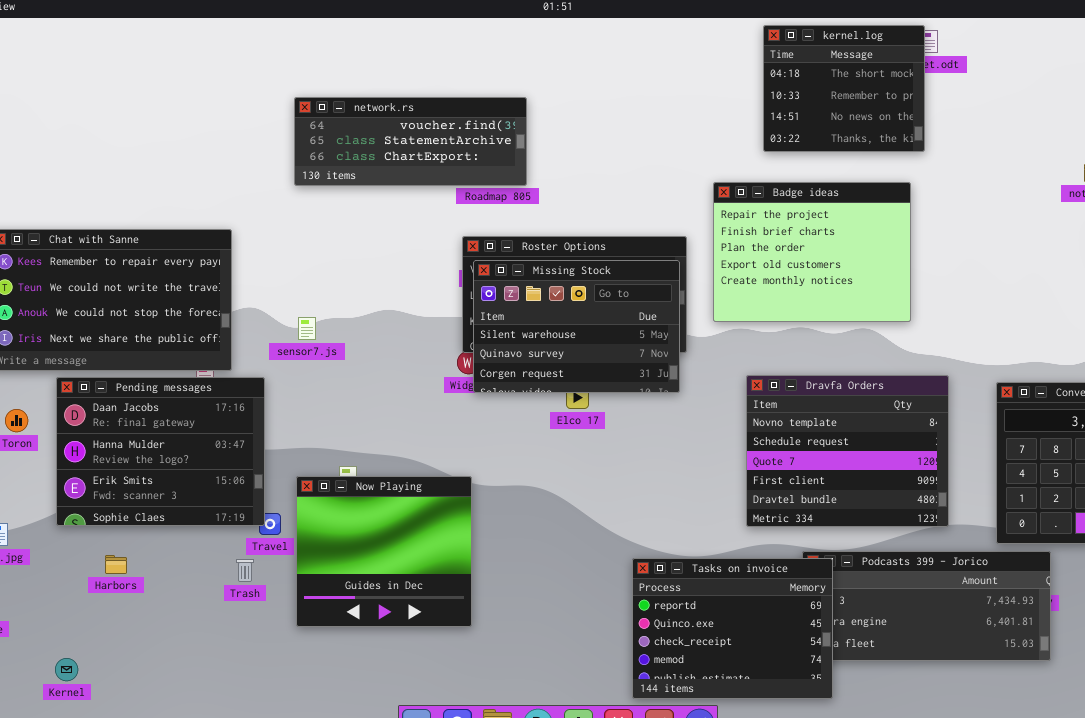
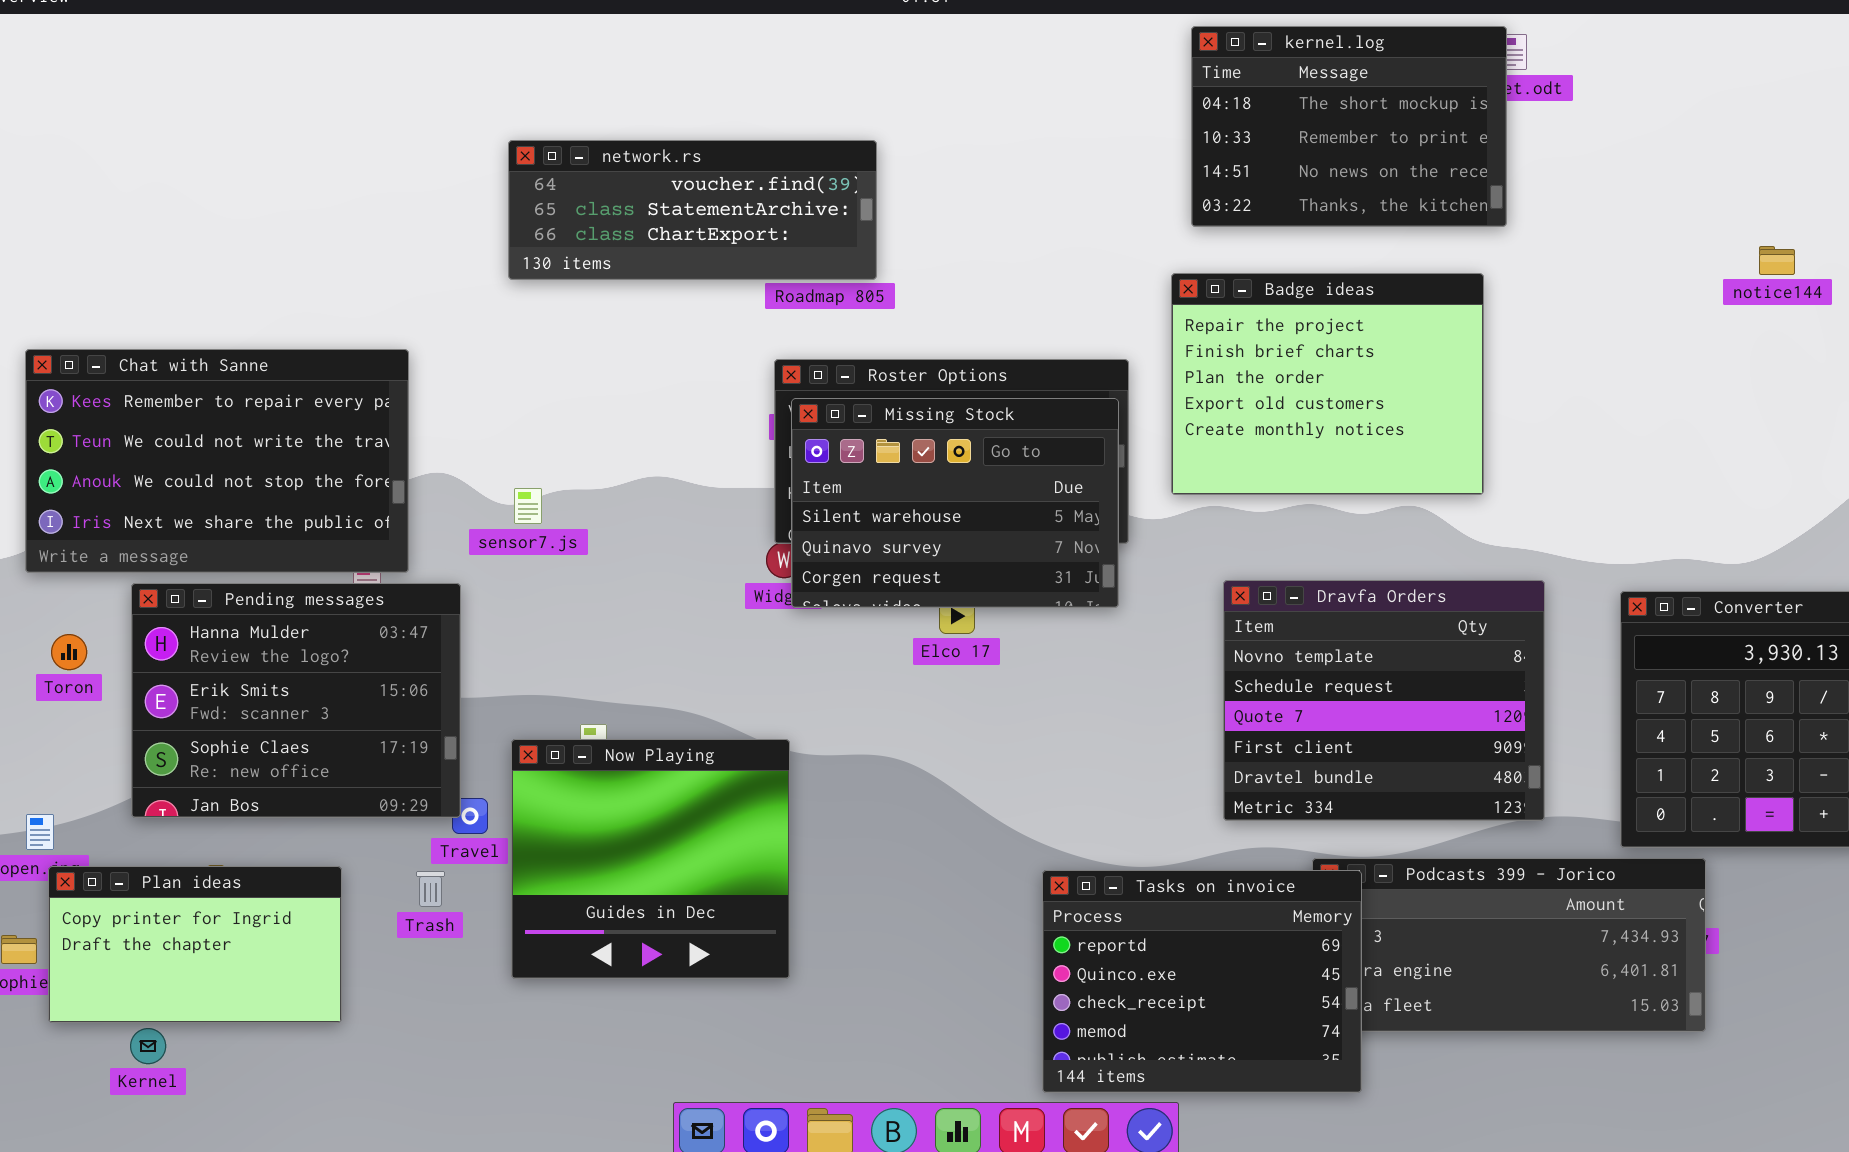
kernel.log: [763,25,925,152] -> [1191,26,1507,227], resized
Pending messages: [56,377,265,526] -> [131,583,461,818], scrolled down 1 row
Plan ideas: none -> [48,866,342,1023], opened

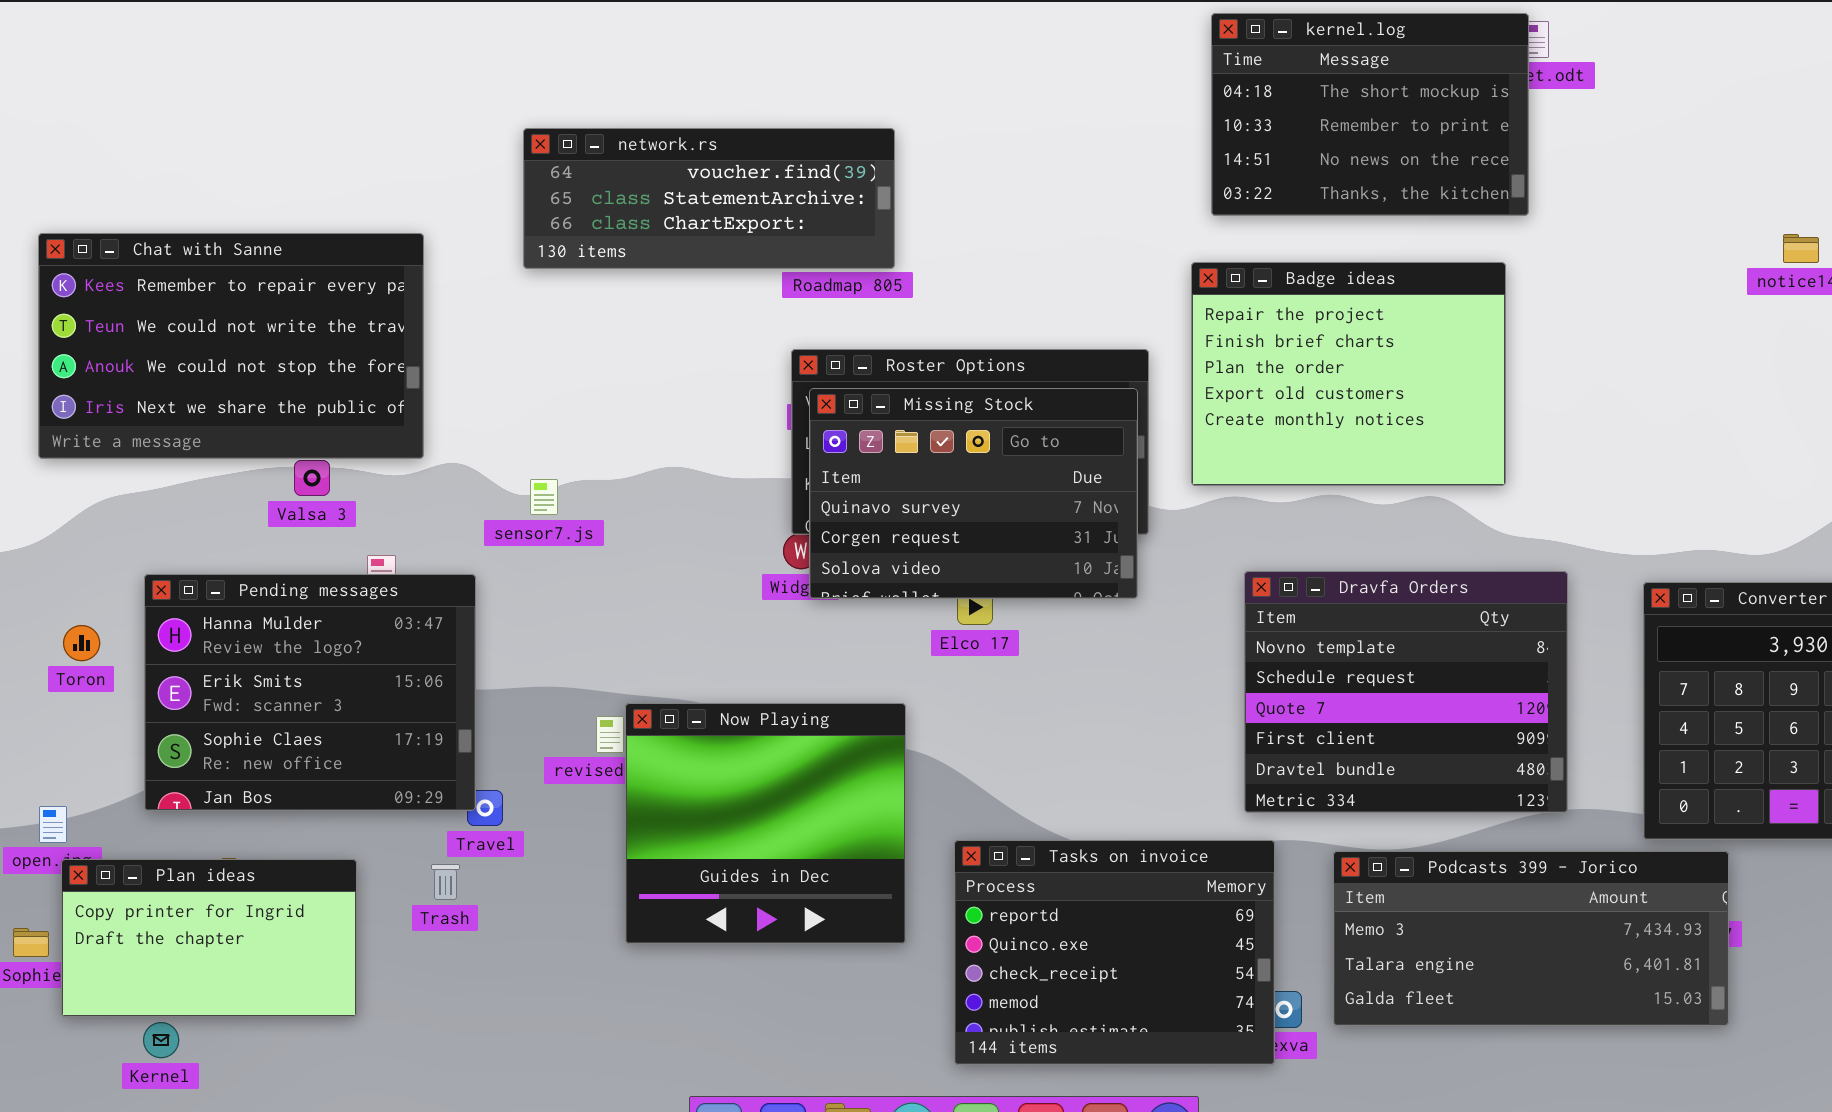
Chat with Sanne: [25,349,409,573] -> [38,233,424,459], moved
Missing Stock: [791,398,1119,608] -> [809,388,1138,599], scrolled down 1 row
Now Playing: [511,739,790,979] -> [625,703,906,944], moved
Tasks on invoice: [1042,870,1362,1093] -> [954,840,1275,1065], moved

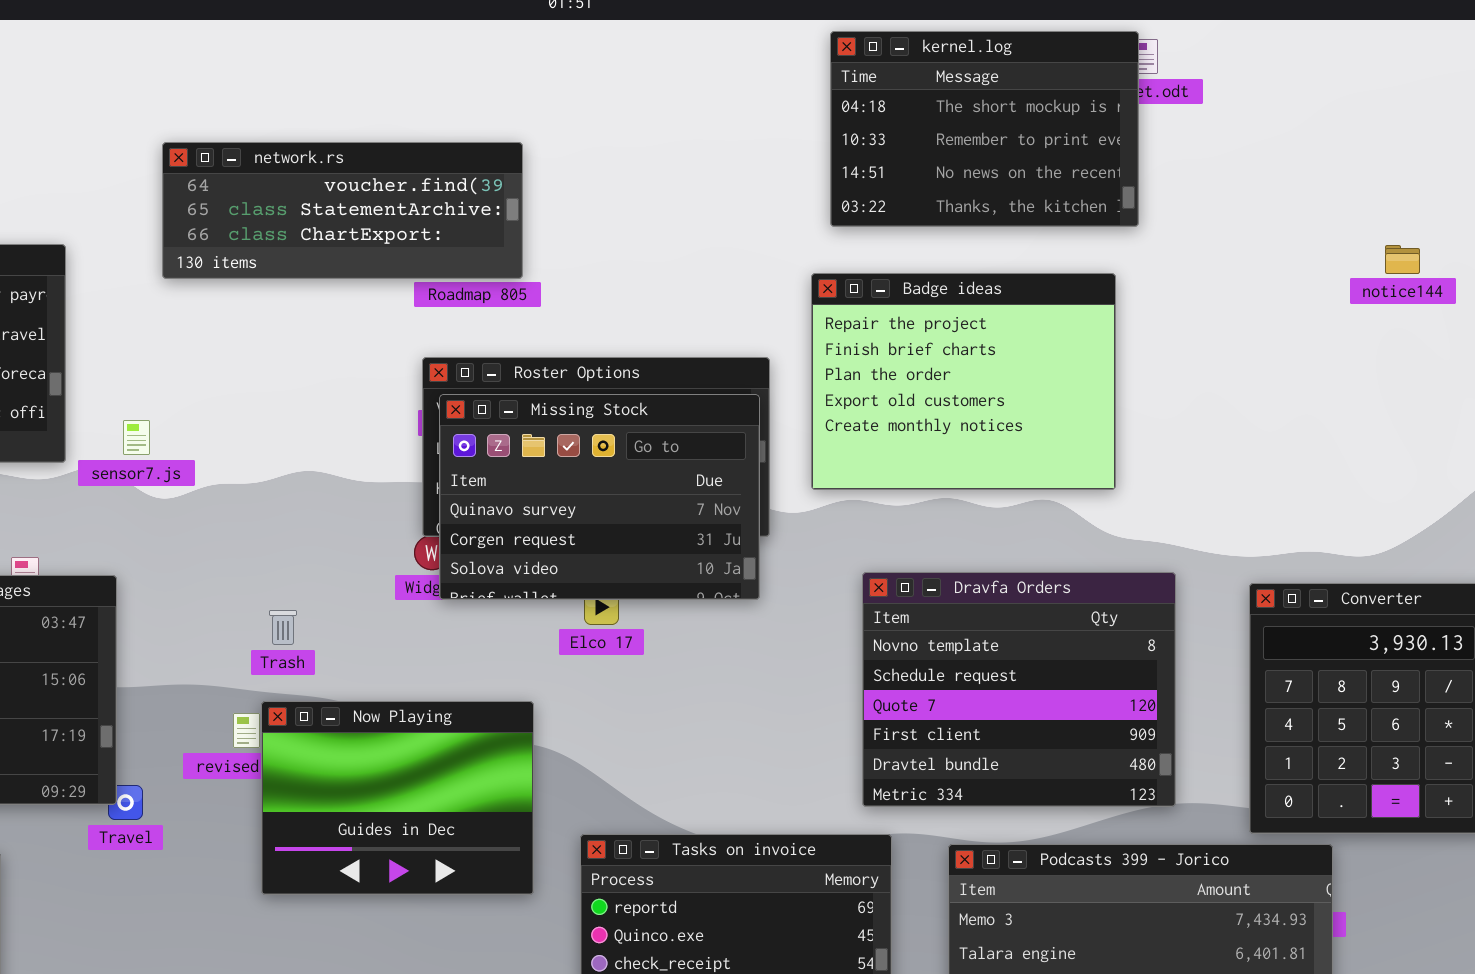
sensor7.js: [530,479,558,515] -> [123,420,150,455], moved
Now Playing: [625,703,906,944] -> [261,701,534,895], resized
Trash: [431,864,460,900] -> [269,610,297,645], moved

